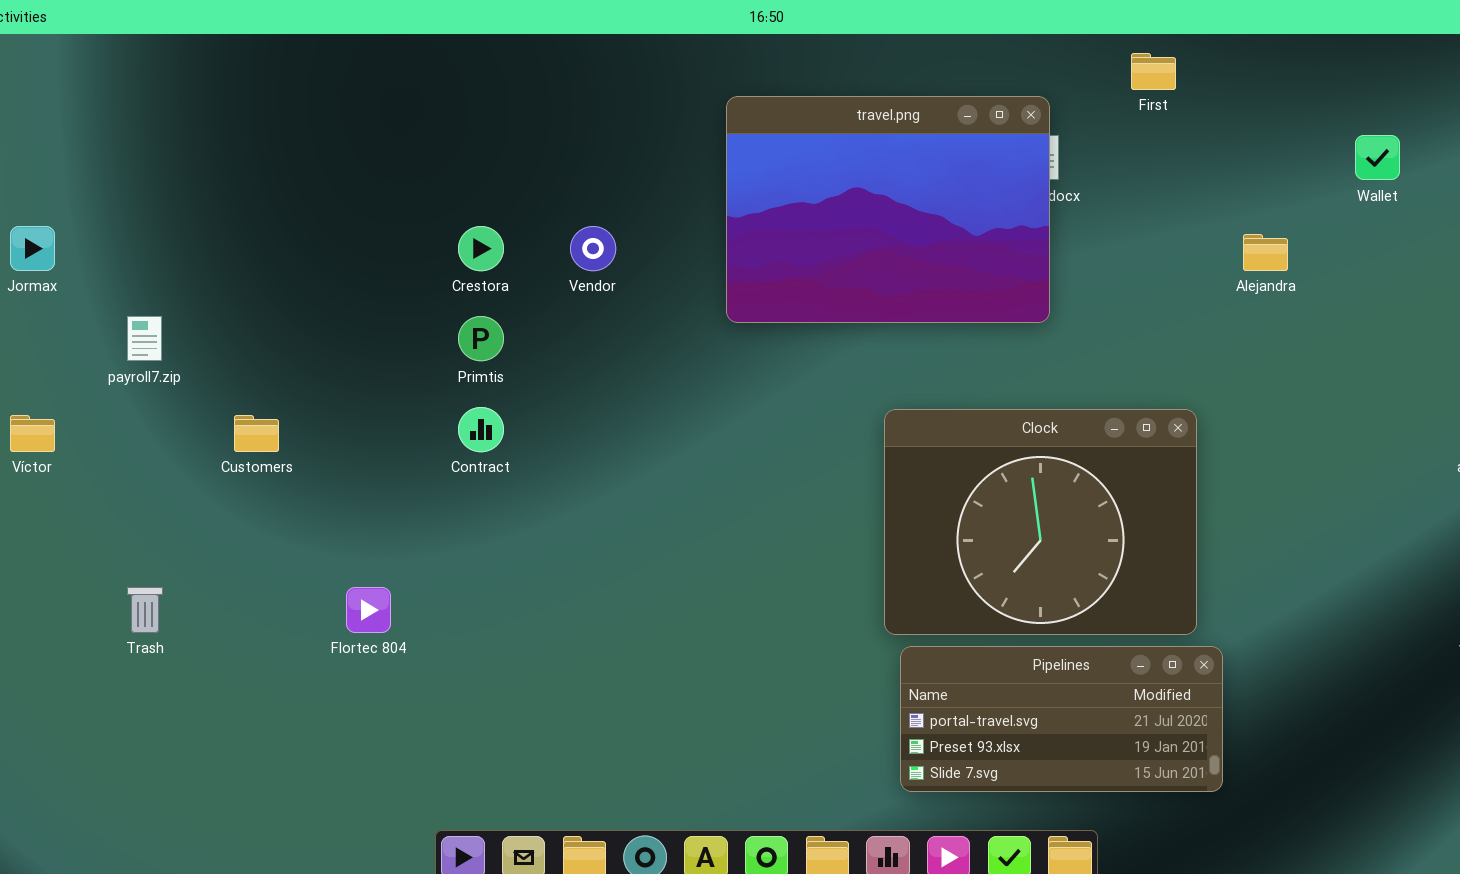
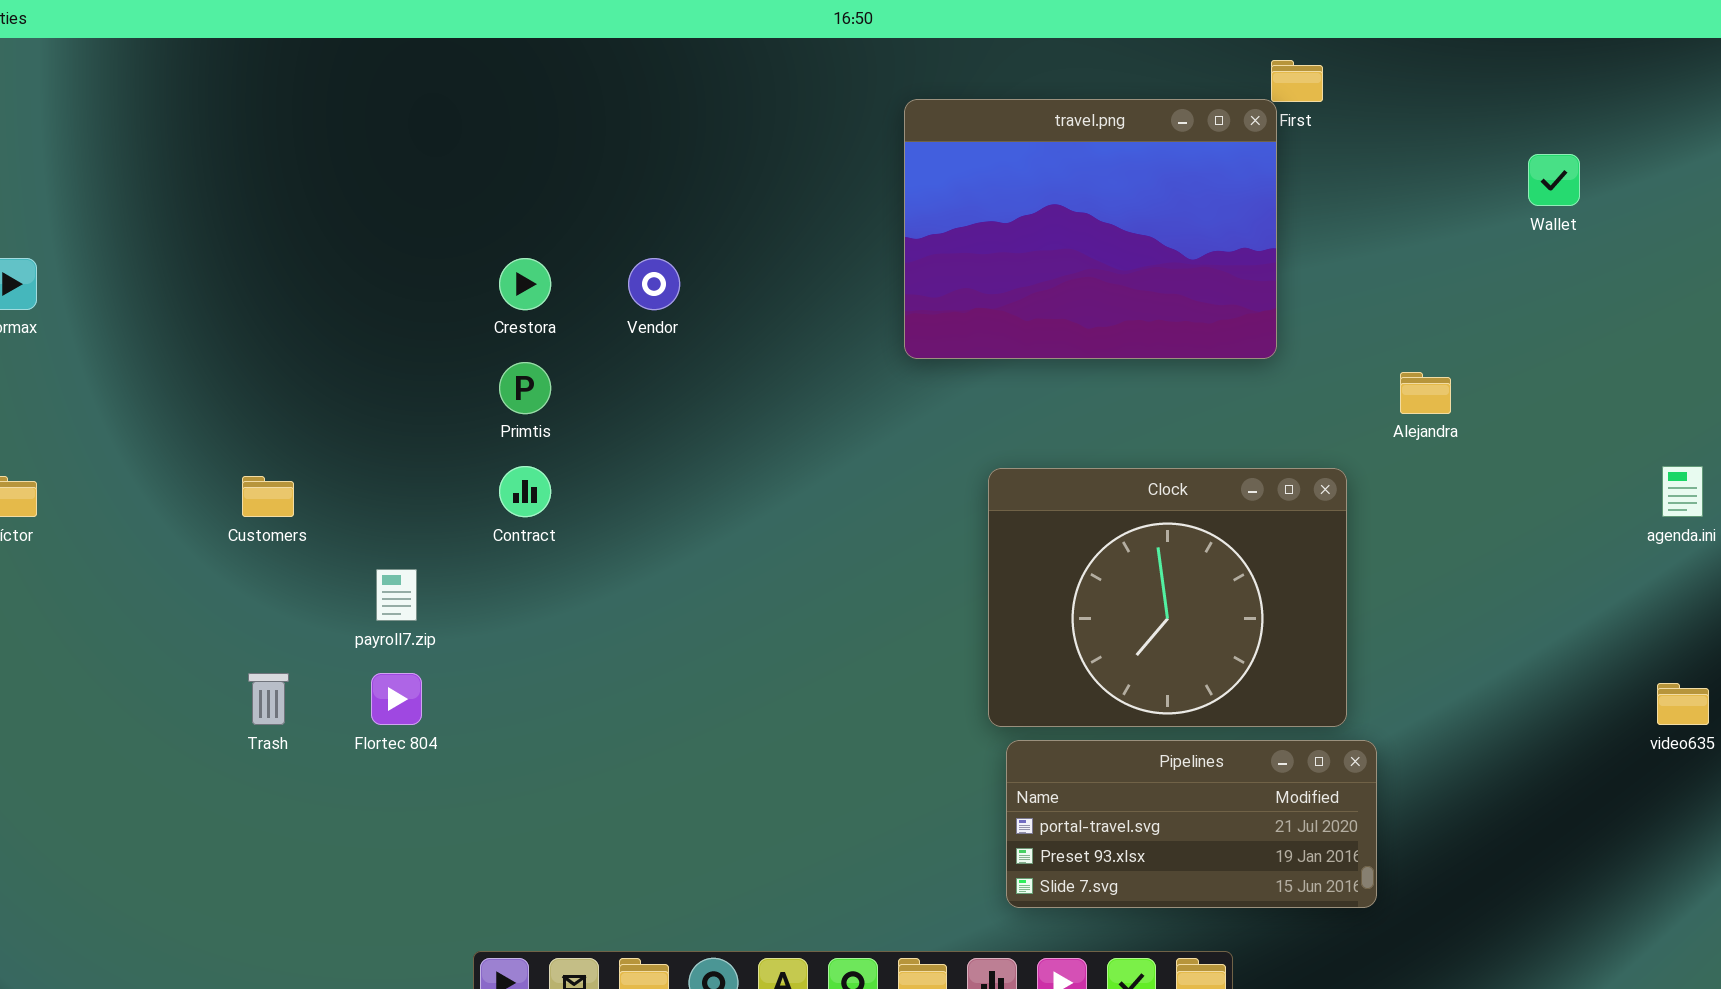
travel.png: [726,96,1050,323] -> [904,99,1277,359], moved
Alejandra: [1243,234,1288,271] -> [1400,372,1451,414], moved
payroll7.zip: [127,316,162,361] -> [376,569,417,621], moved
Trash: [127,587,163,633] -> [248,673,289,725], moved

